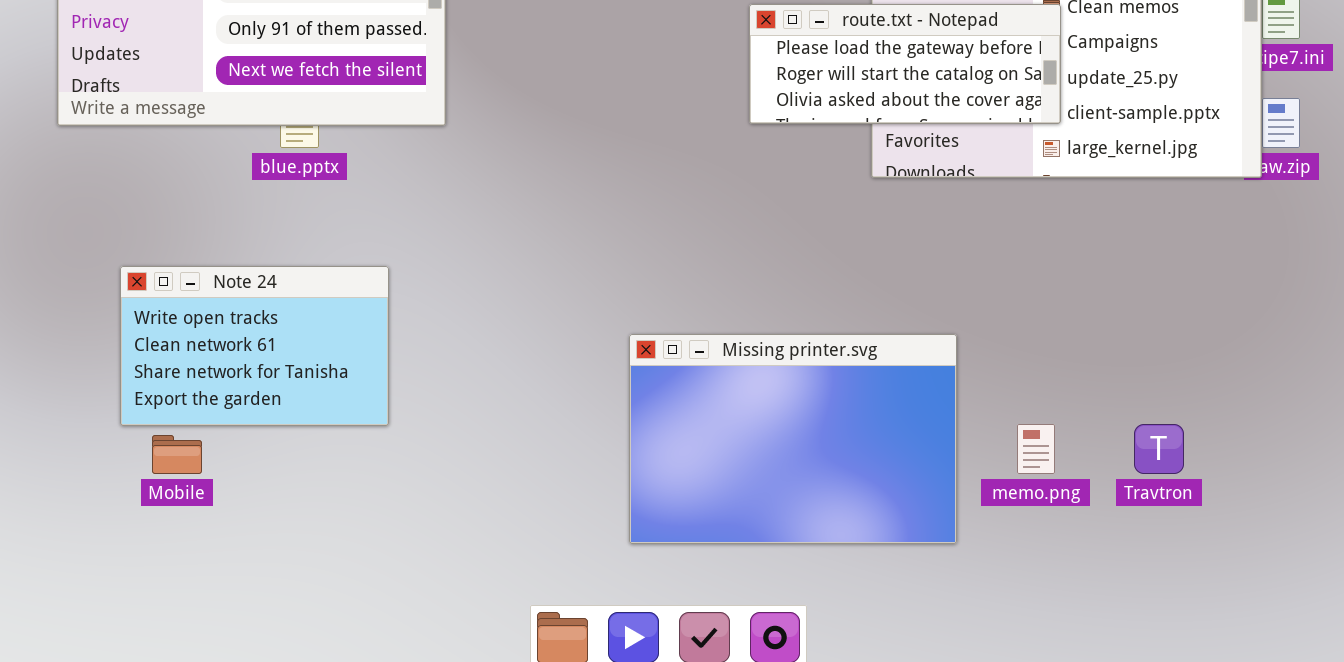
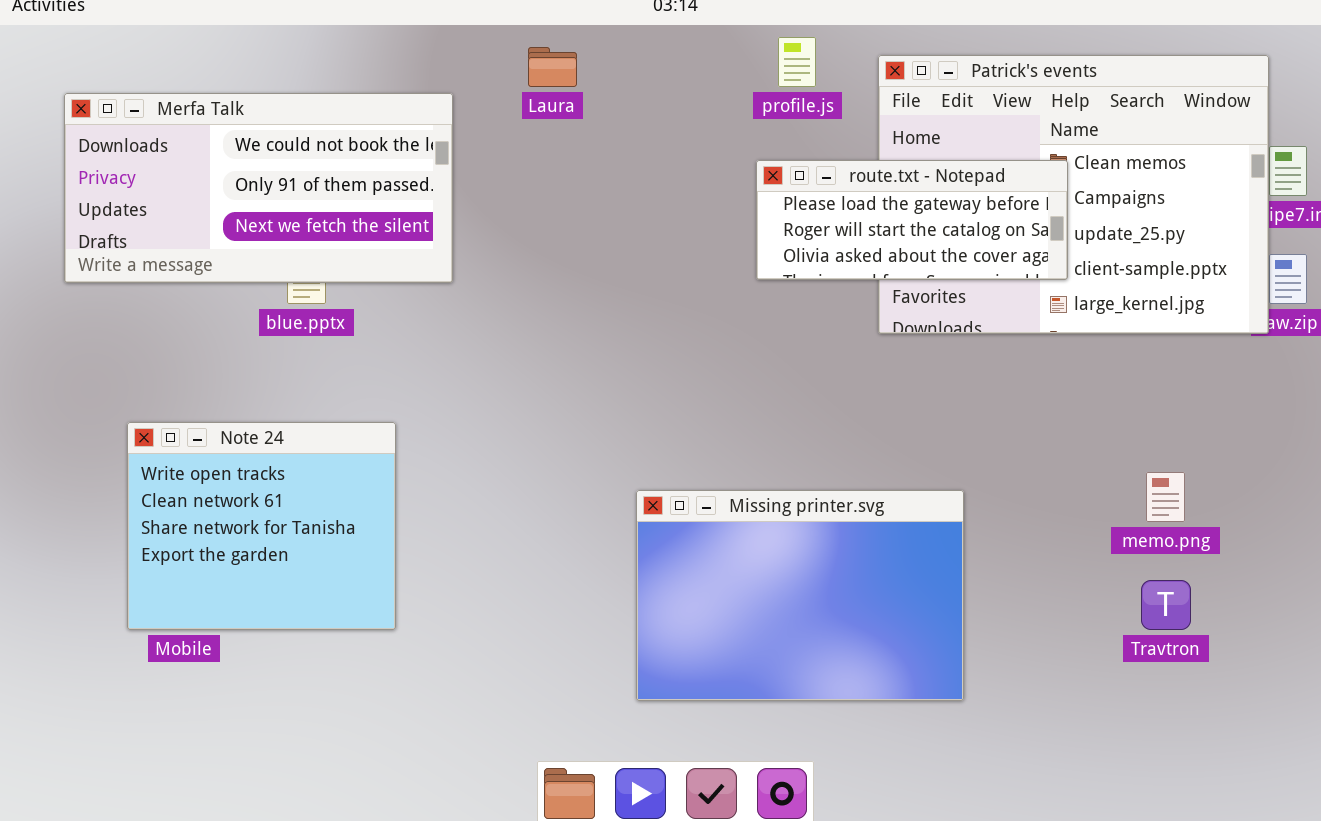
Note 24: [120,266,389,426] -> [127,422,396,630], resized
memo.png: [1017,424,1055,474] -> [1146,472,1185,522], moved

